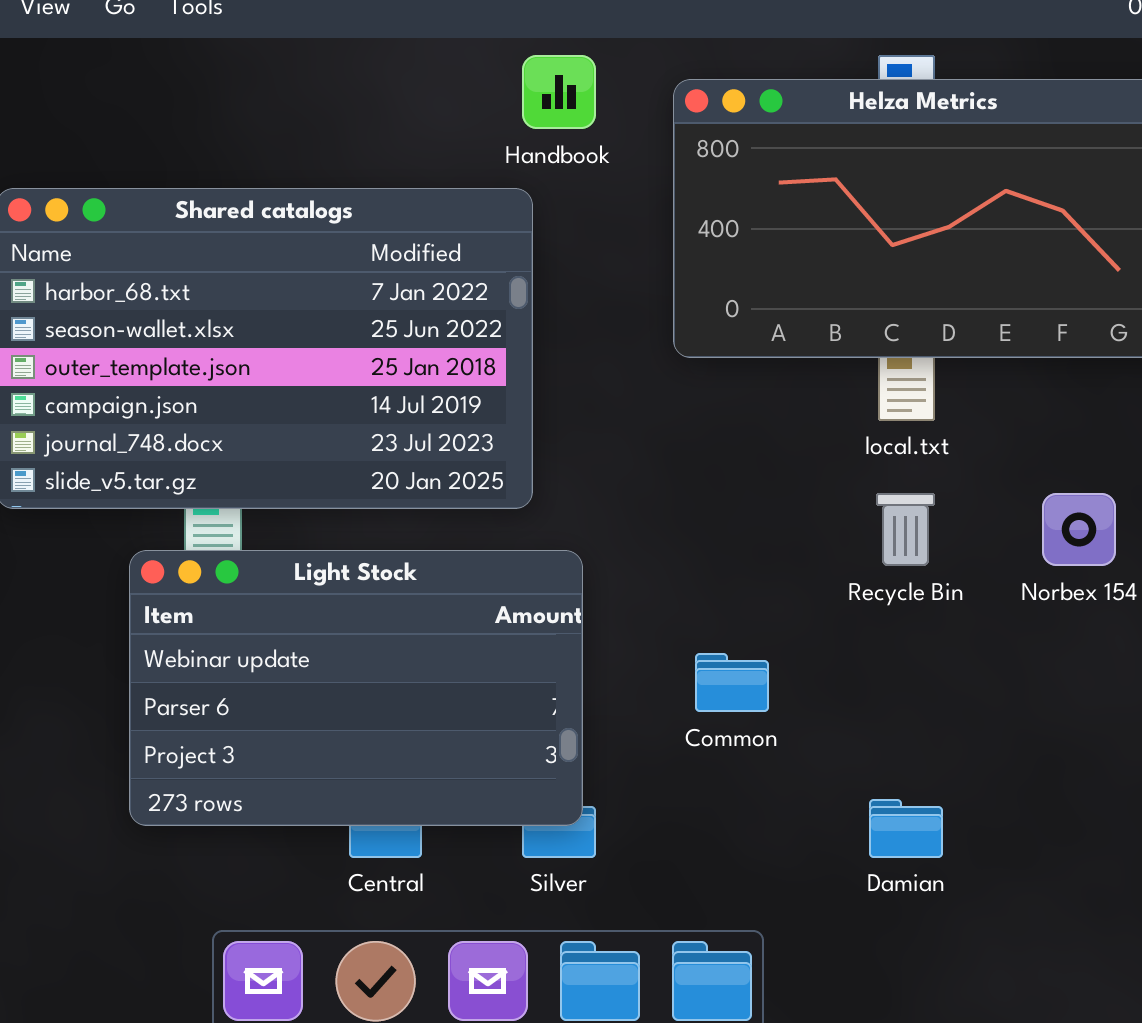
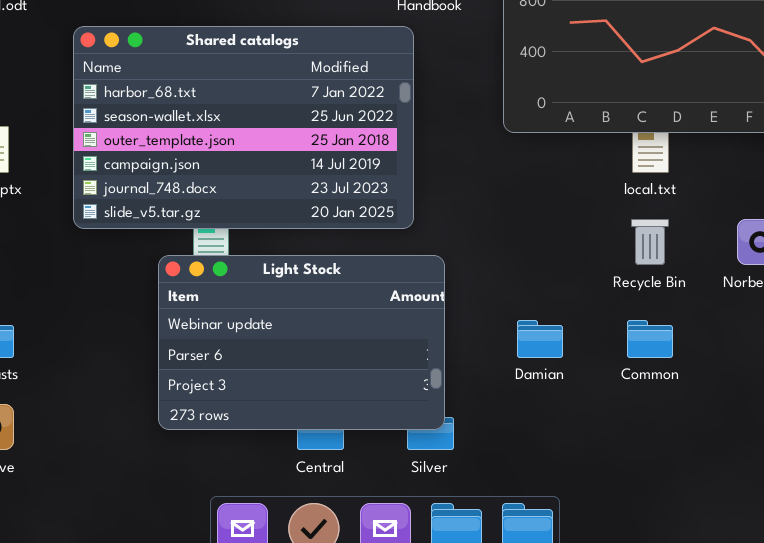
Common: [695,653,769,712] -> [627,320,673,358], moved
Damian: [869,799,943,858] -> [517,320,563,358], moved

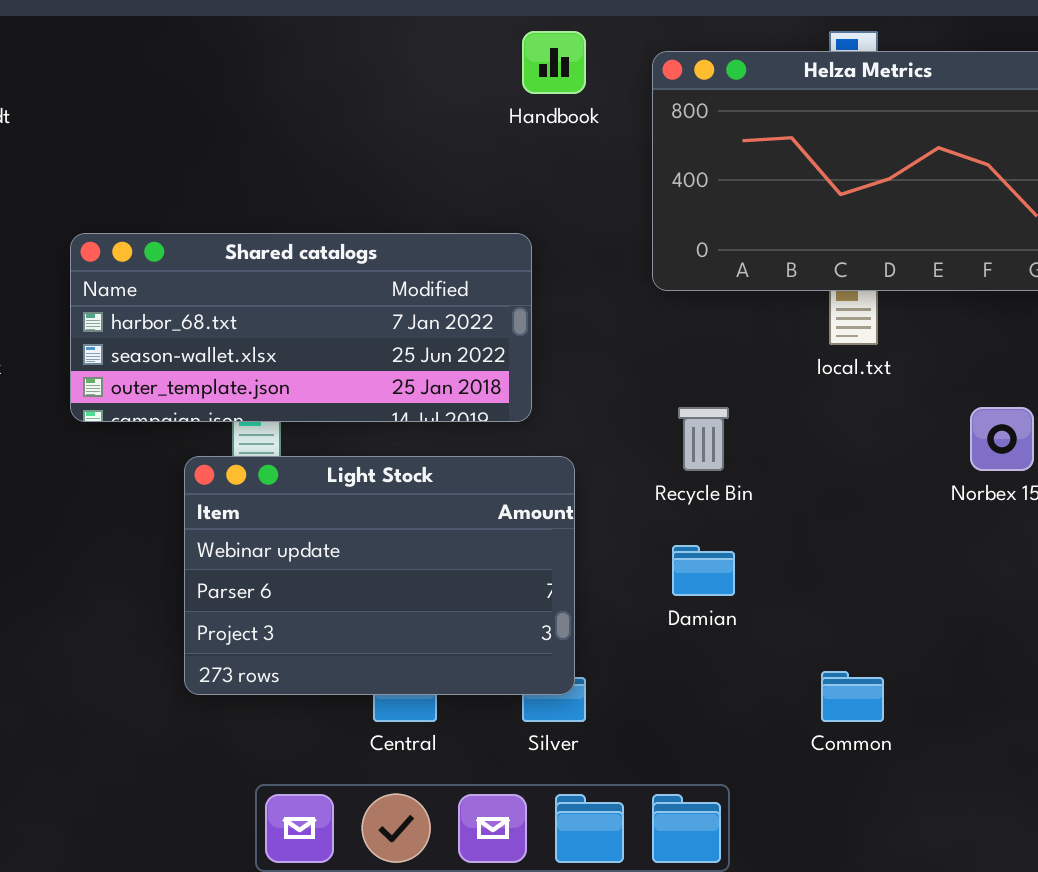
Shared catalogs: [73,26,414,229] -> [70,233,532,422], resized
Recycle Bin: [631,219,669,265] -> [678,407,729,471], moved
Common: [627,320,673,358] -> [821,671,884,722], moved

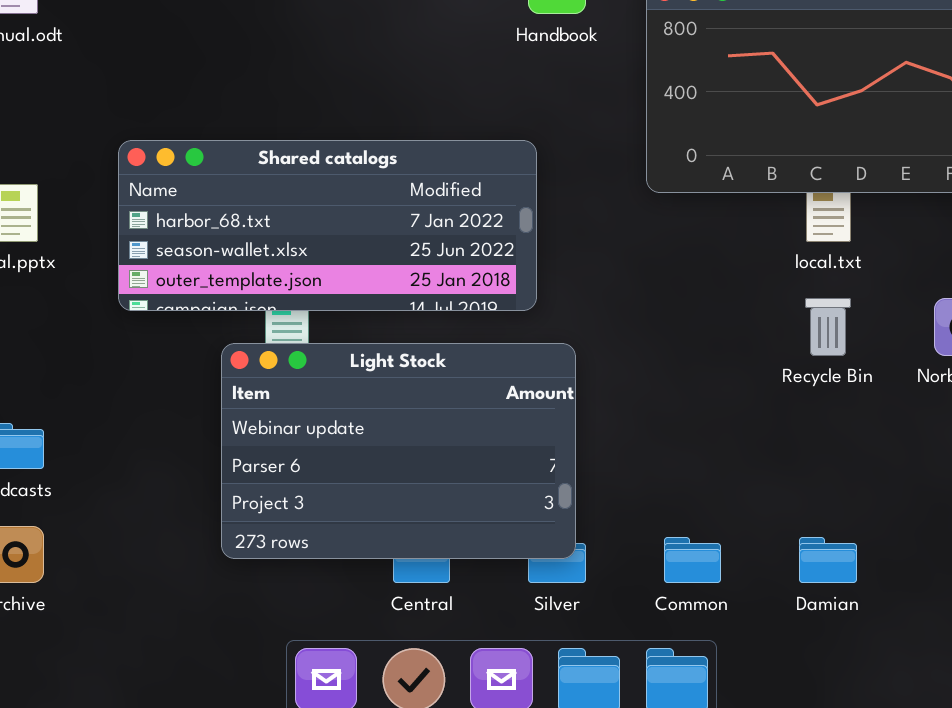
Recycle Bin: [678,407,729,471] -> [805,298,851,356], moved
Damian: [672,545,735,596] -> [799,537,857,583], moved
Common: [821,671,884,722] -> [664,537,721,583], moved

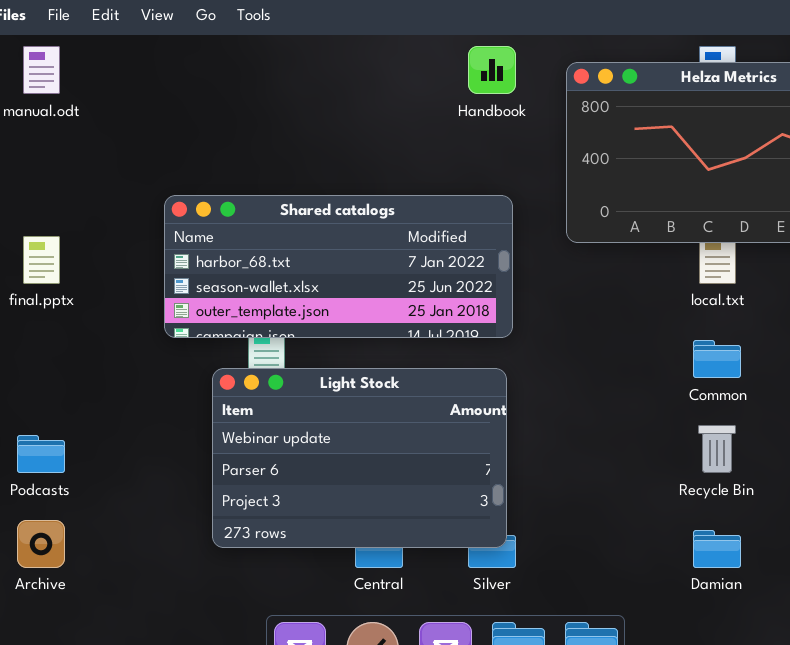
Shared catalogs: [118,140,537,311] -> [164,195,513,338], moved
Recycle Bin: [805,298,851,356] -> [698,425,736,473], moved
Common: [664,537,721,583] -> [693,340,741,378], moved

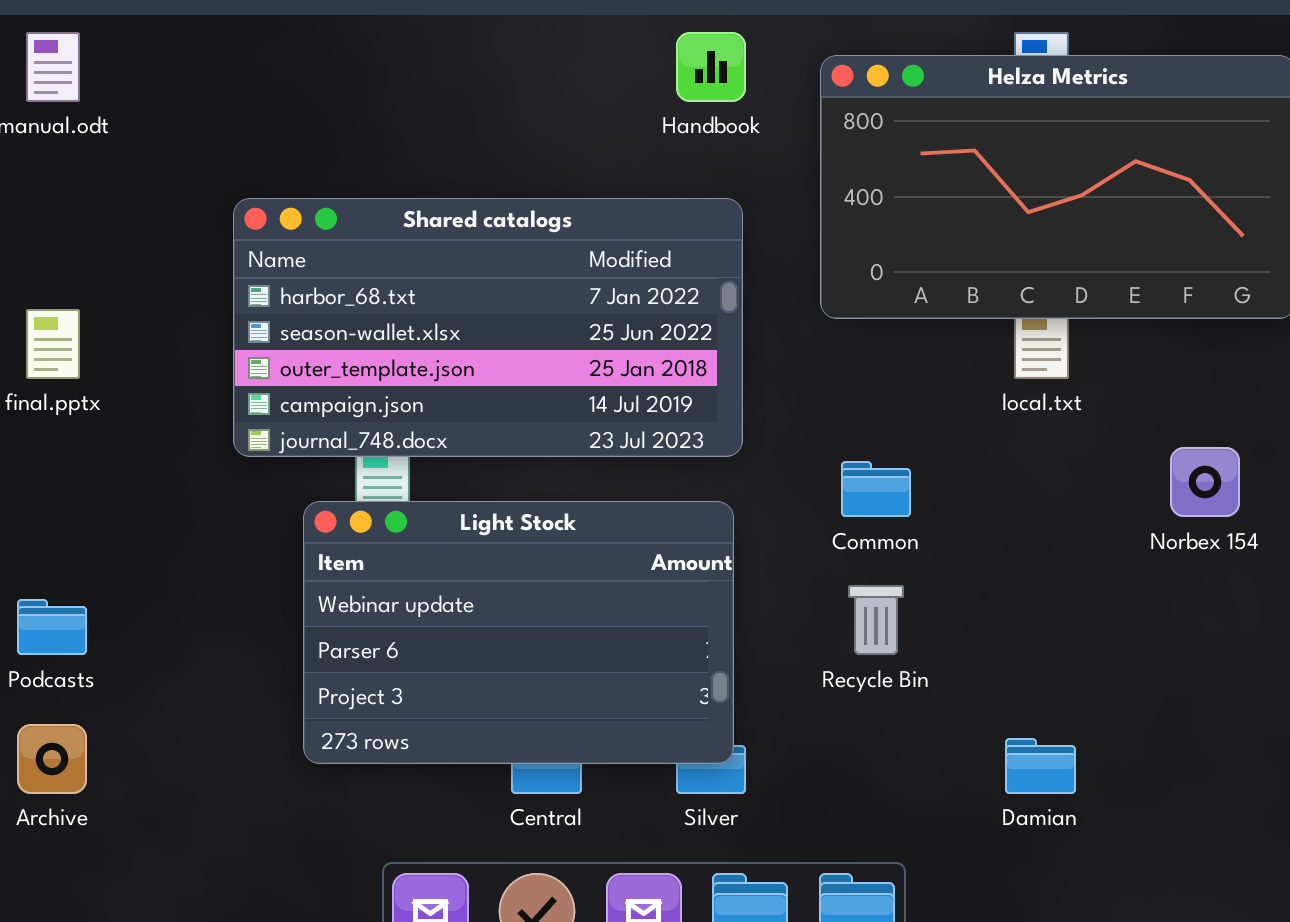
Shared catalogs: [164,195,513,338] -> [233,198,743,457], resized
Common: [693,340,741,378] -> [841,461,911,517], moved
Recycle Bin: [698,425,736,473] -> [848,585,904,655], moved

